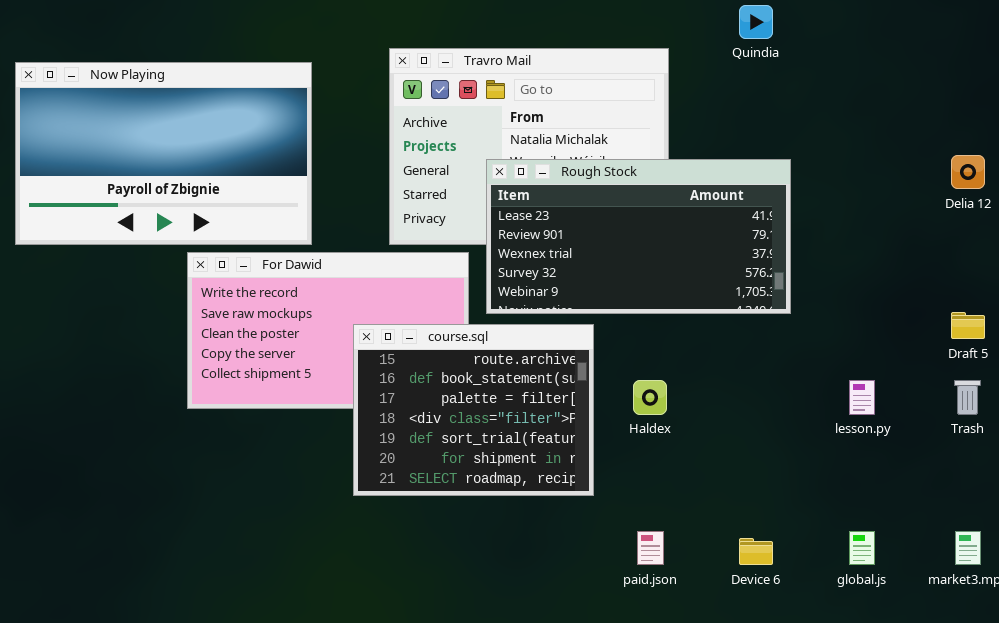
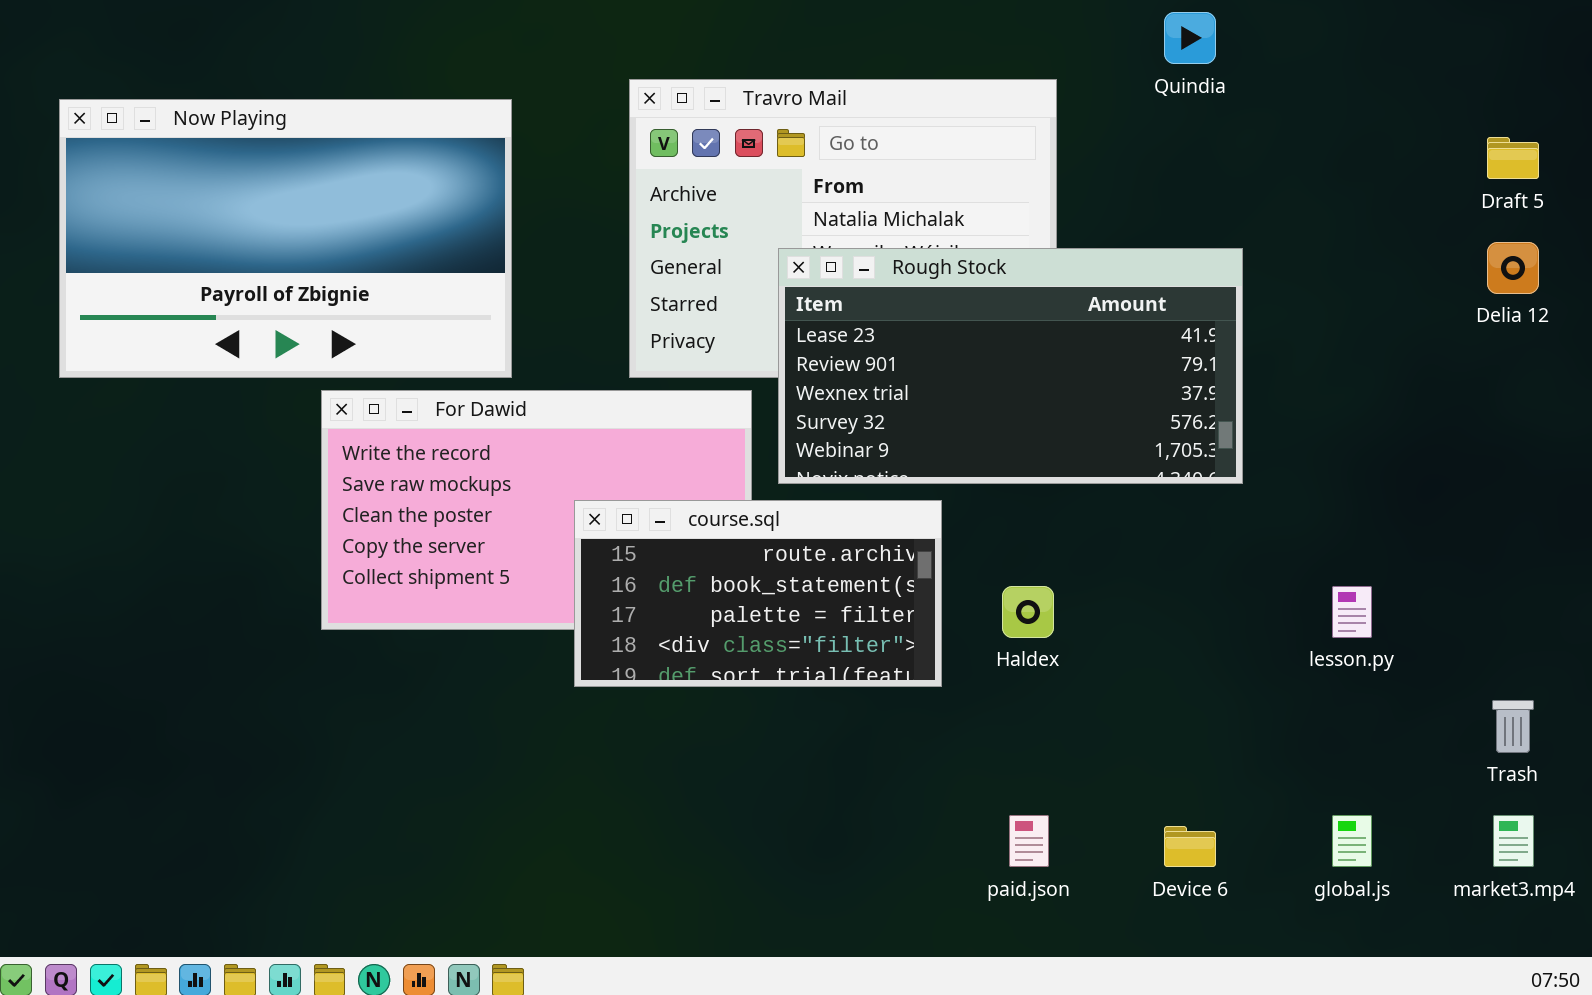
Draft 5: [951,312,985,339] -> [1487,137,1539,179], moved
course.sql: [353,324,594,496] -> [574,500,942,687], resized
Trash: [954,380,981,415] -> [1492,700,1534,753], moved

